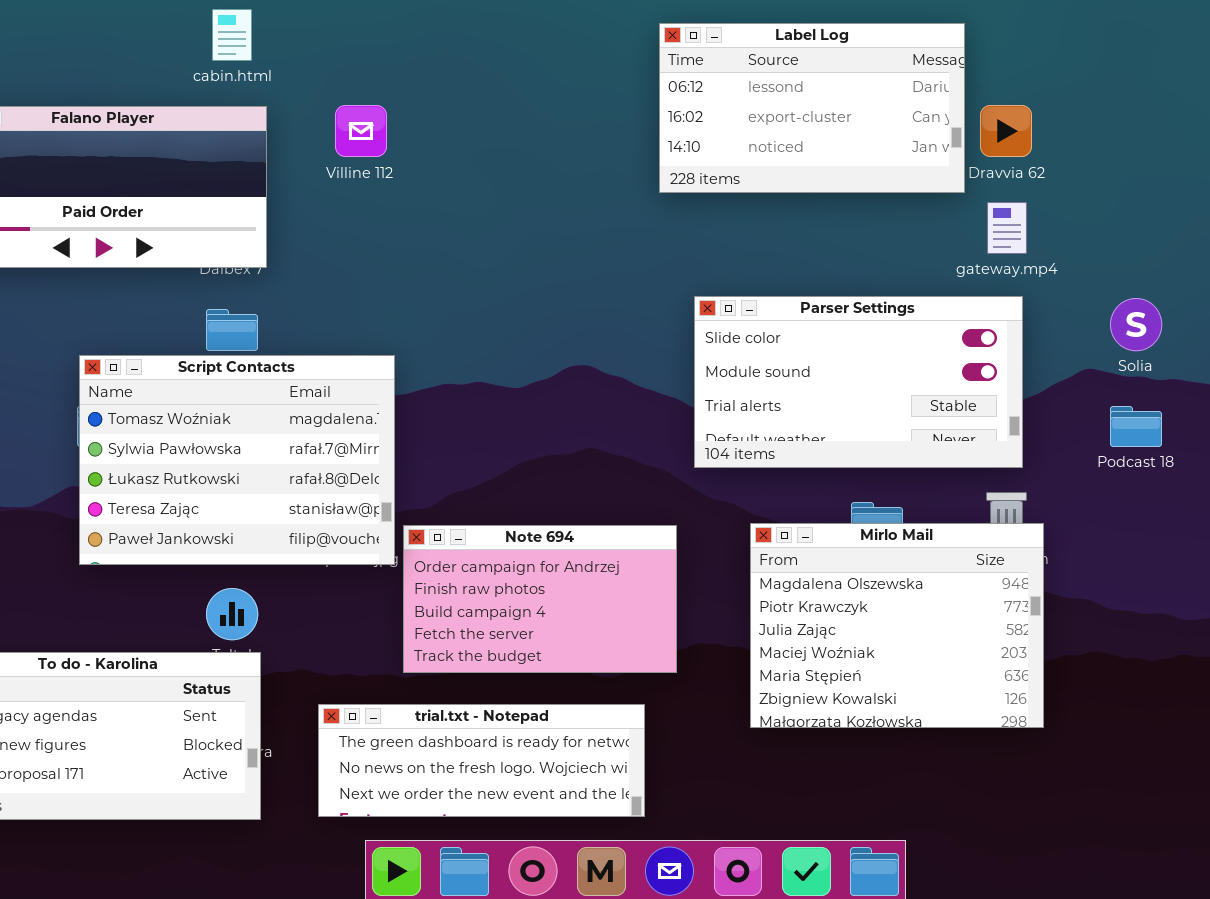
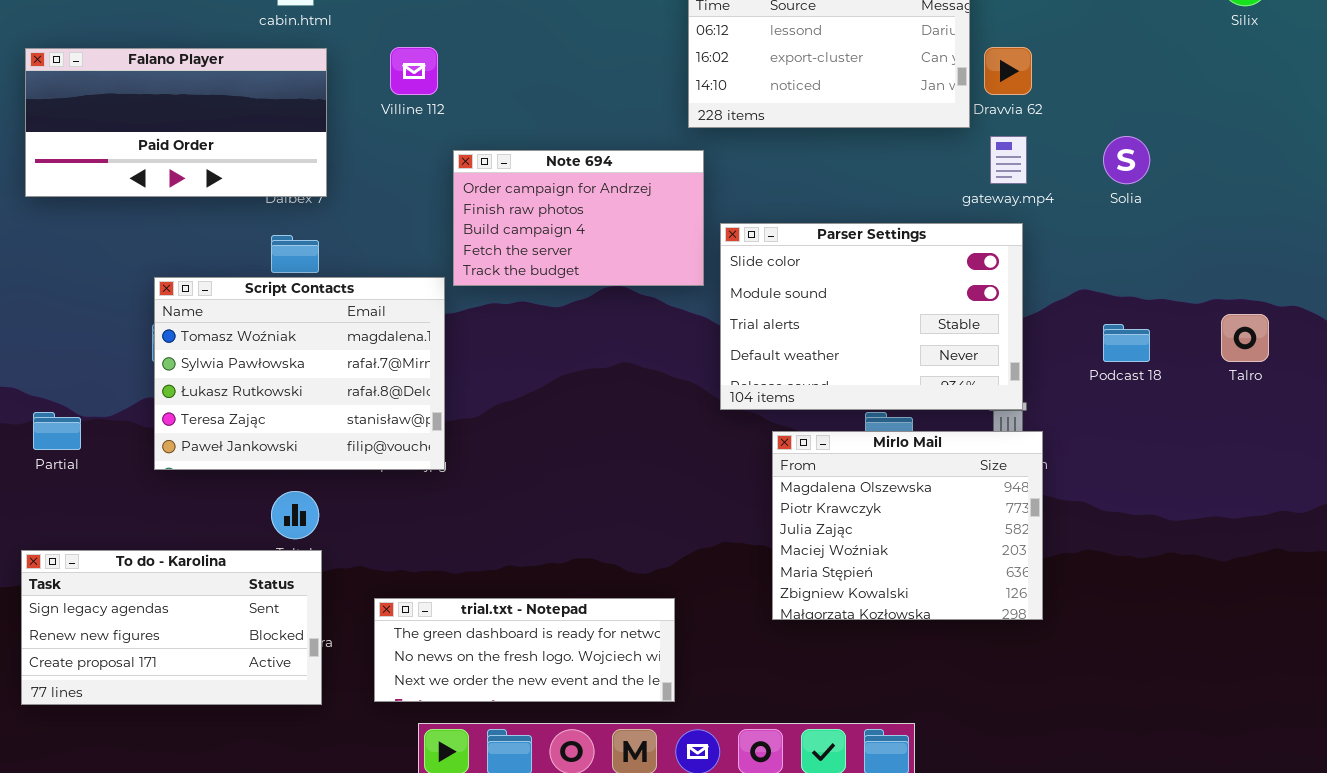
Parser Settings: [694,296,1023,468] -> [720,223,1023,410], resized
Solia: [1110,298,1162,351] -> [1103,136,1150,184], moved
Note 694: [403,525,677,673] -> [453,150,704,286], moved

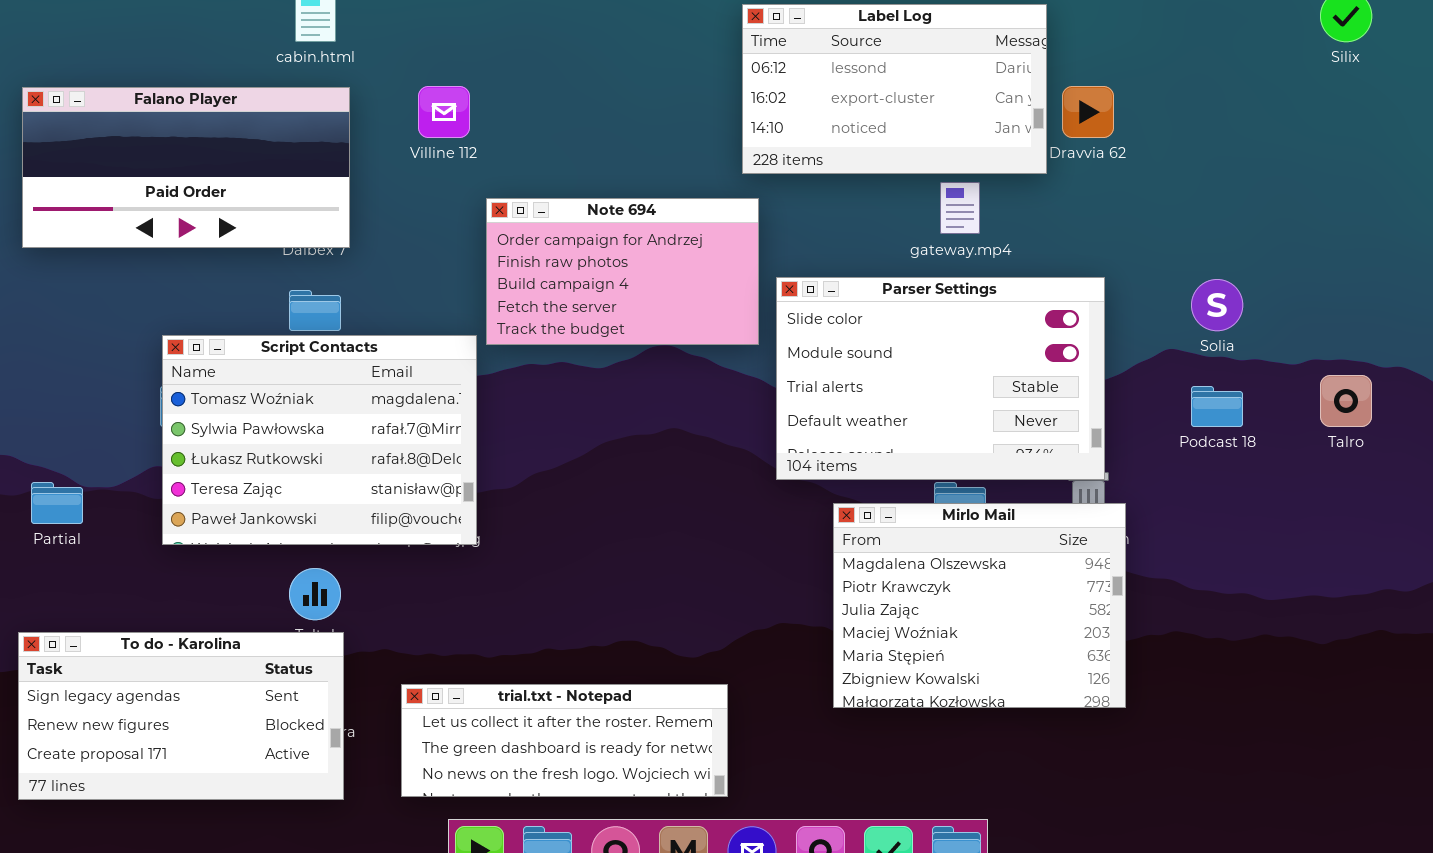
gateway.mp4: [990,136,1027,184] -> [940,182,980,234], moved
Solia: [1103,136,1150,184] -> [1191,279,1243,331], moved
trial.txt - Notepad: [374,598,675,702] -> [401,684,728,797], scrolled up 1 row

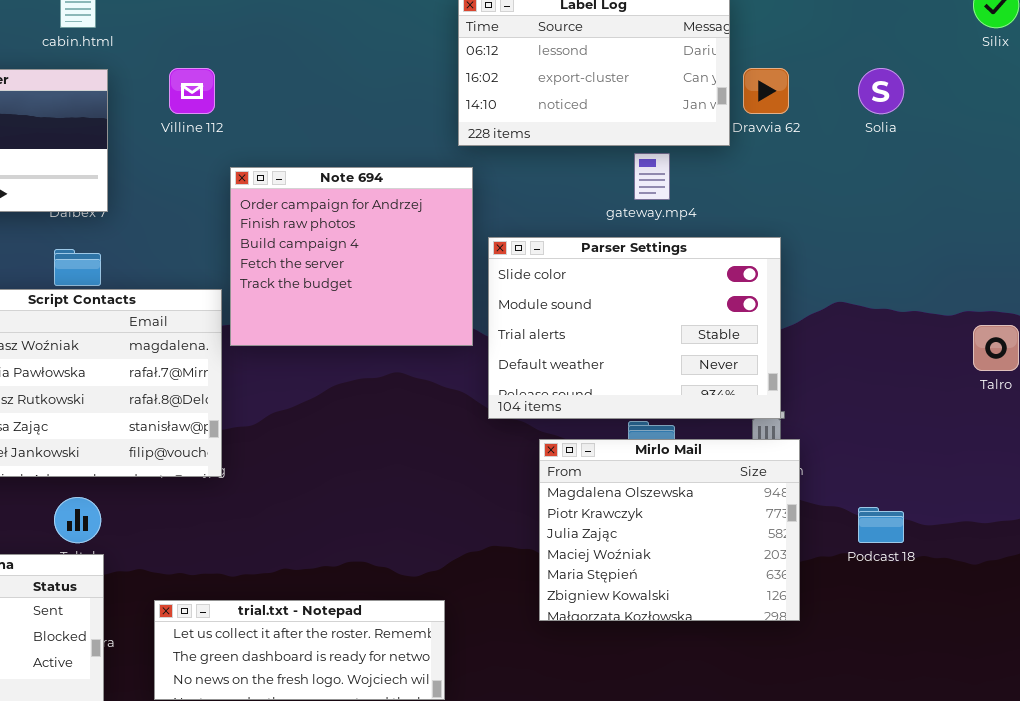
Note 694: [486,198,759,345] -> [230,167,473,346], resized
Solia: [1191,279,1243,331] -> [858,68,904,114], moved
Podcast 18: [1191,386,1243,427] -> [858,507,904,543], moved

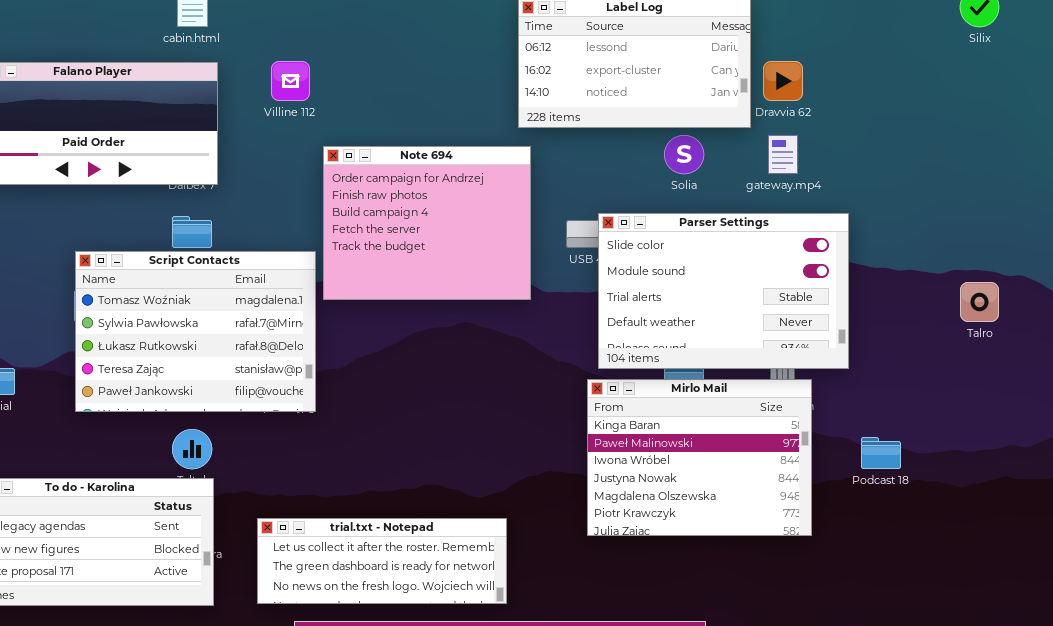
Solia: [858,68,904,114] -> [664,135,704,174], moved
gateway.mp4: [634,153,670,200] -> [768,135,798,174], moved
Parser Settings: [488,237,781,419] -> [598,213,849,369], moved
Mirlo Mail: [539,439,800,621] -> [587,379,812,536], scrolled up 4 rows

